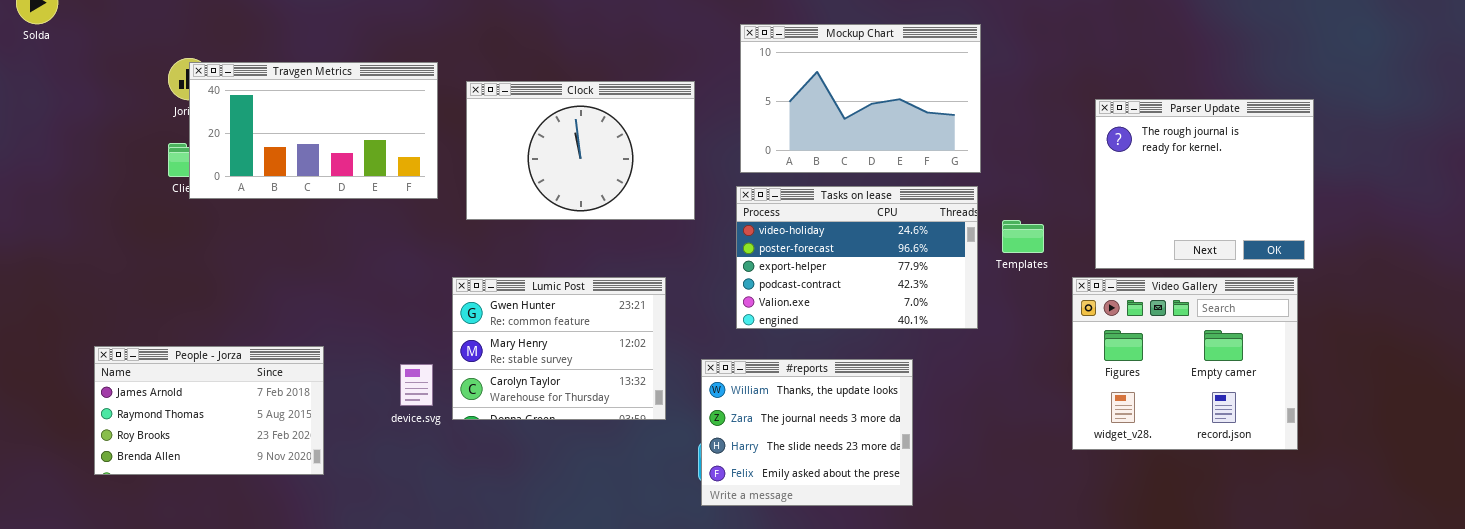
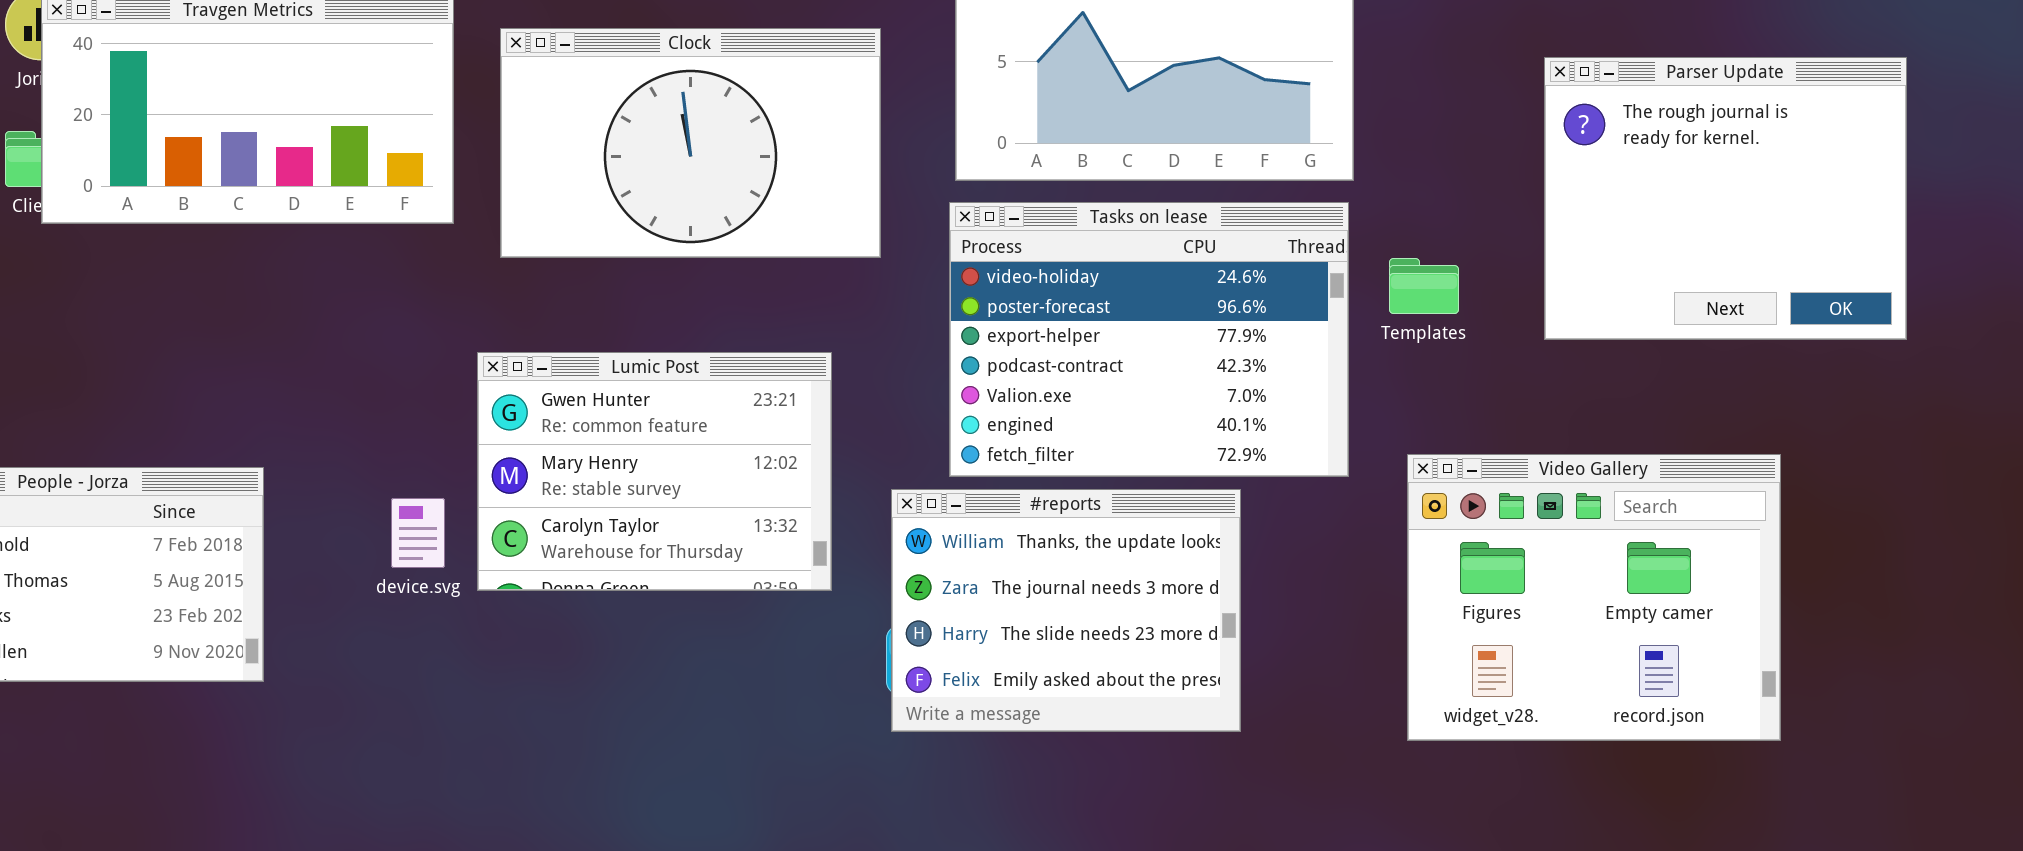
Tasks on lease: [736,186,978,329] -> [949,202,1349,477], resized
Video Gallery: [1072,277,1298,450] -> [1407,454,1781,741], moved

